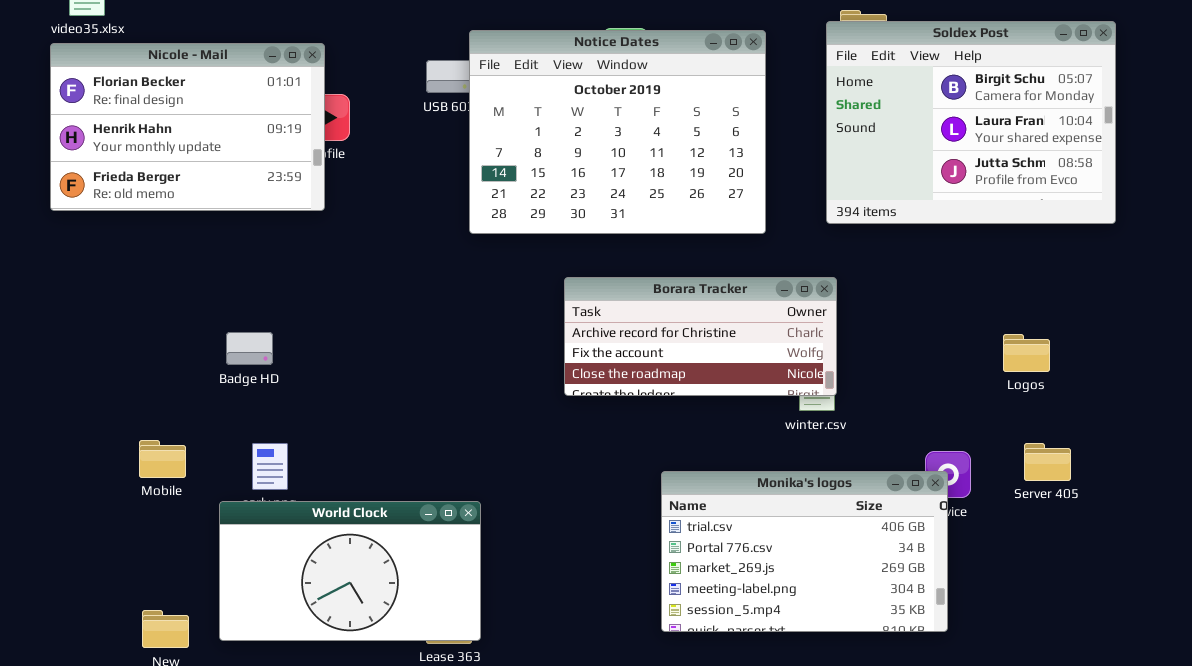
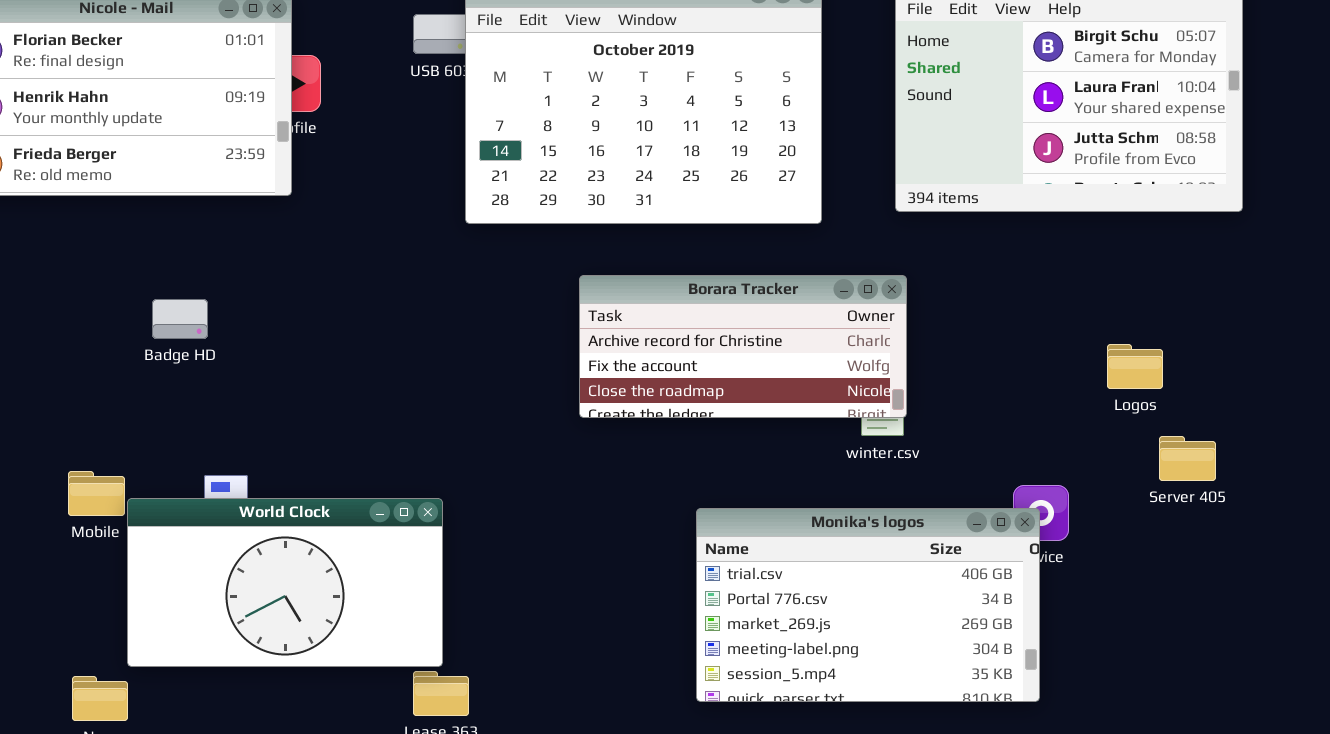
Badge HD: [226,332,273,365] -> [152,299,208,339], moved
Server 405: [1024,443,1071,481] -> [1159,436,1216,481], moved
World Clock: [219,501,481,641] -> [127,498,443,667], moved

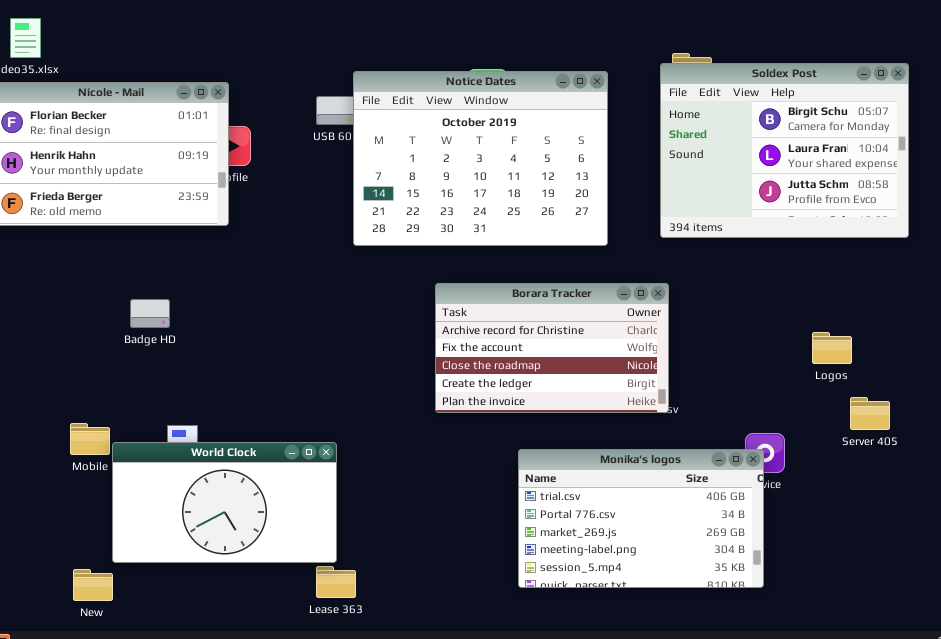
Borara Tracker: [579,275,907,418] -> [435,283,669,413], resized

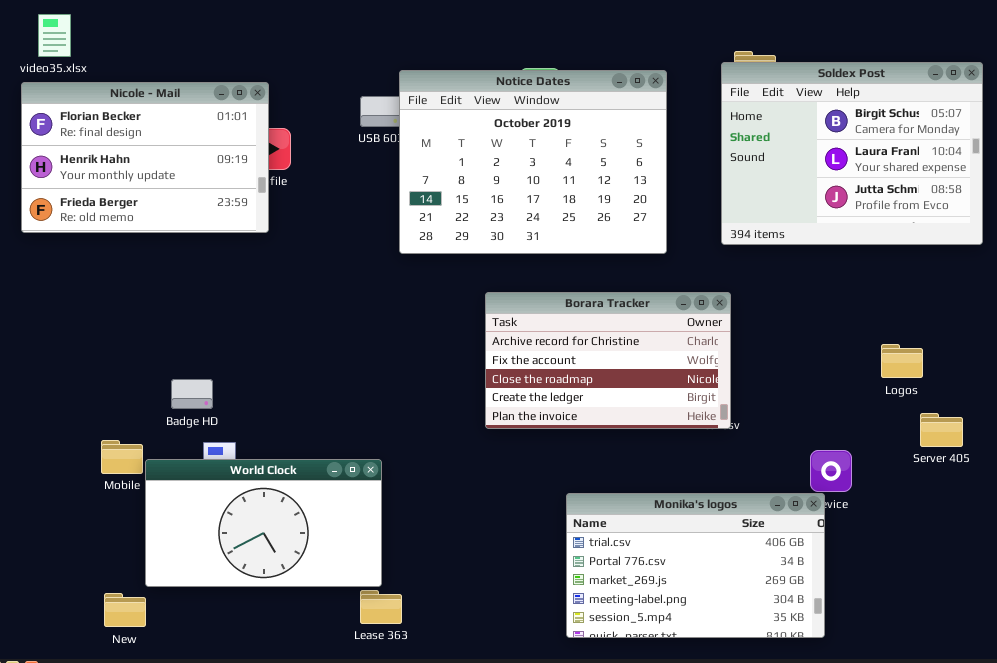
Badge HD: [130,299,170,328] -> [171,379,213,409], moved
Monika's logos: [518,449,764,588] -> [566,493,825,638], moved

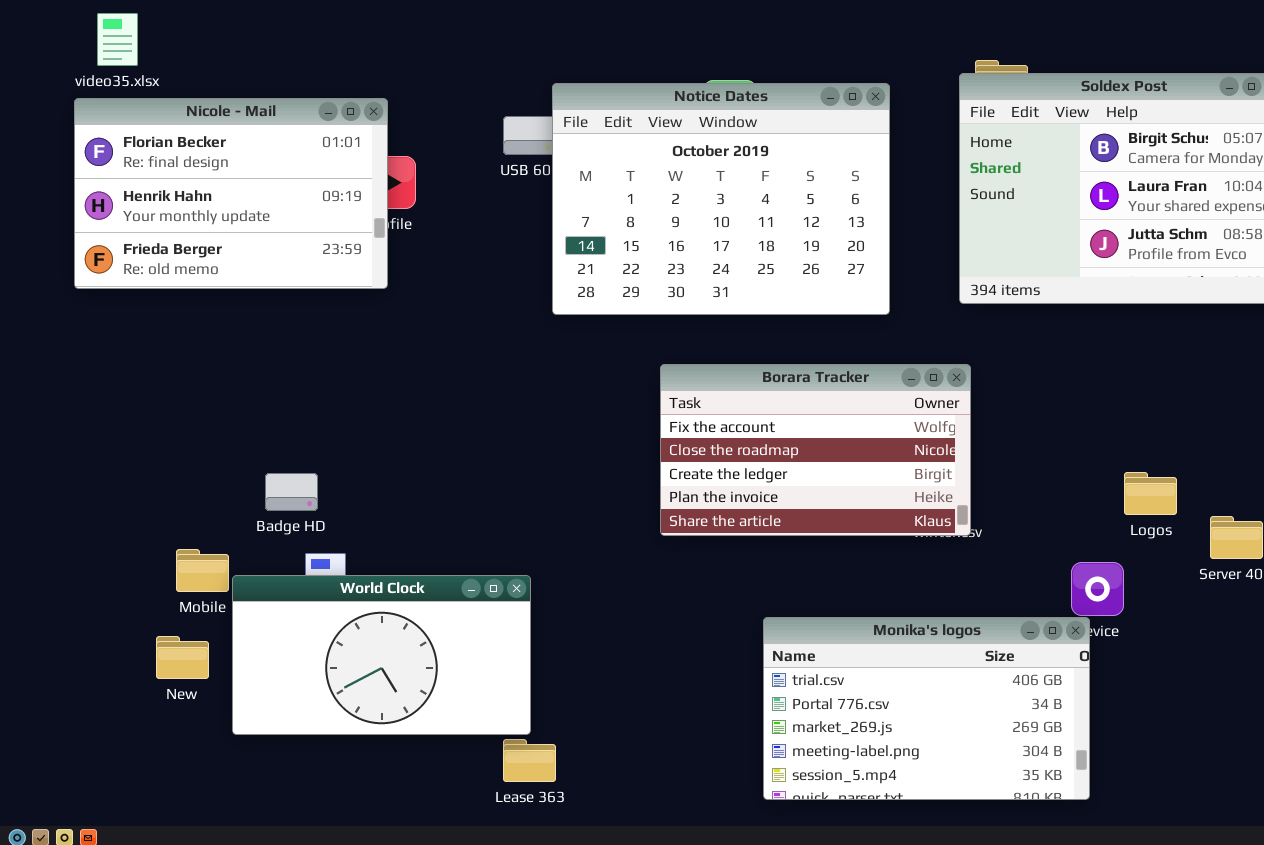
Borara Tracker: [485,292,731,429] -> [660,364,971,536], scrolled down 1 row
Logos: [881,344,923,378] -> [1124,472,1177,515], moved
New: [104,593,146,627] -> [156,636,209,679], moved

